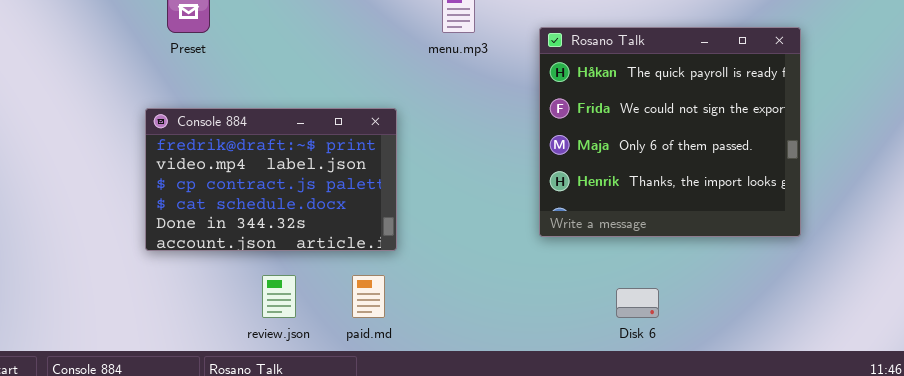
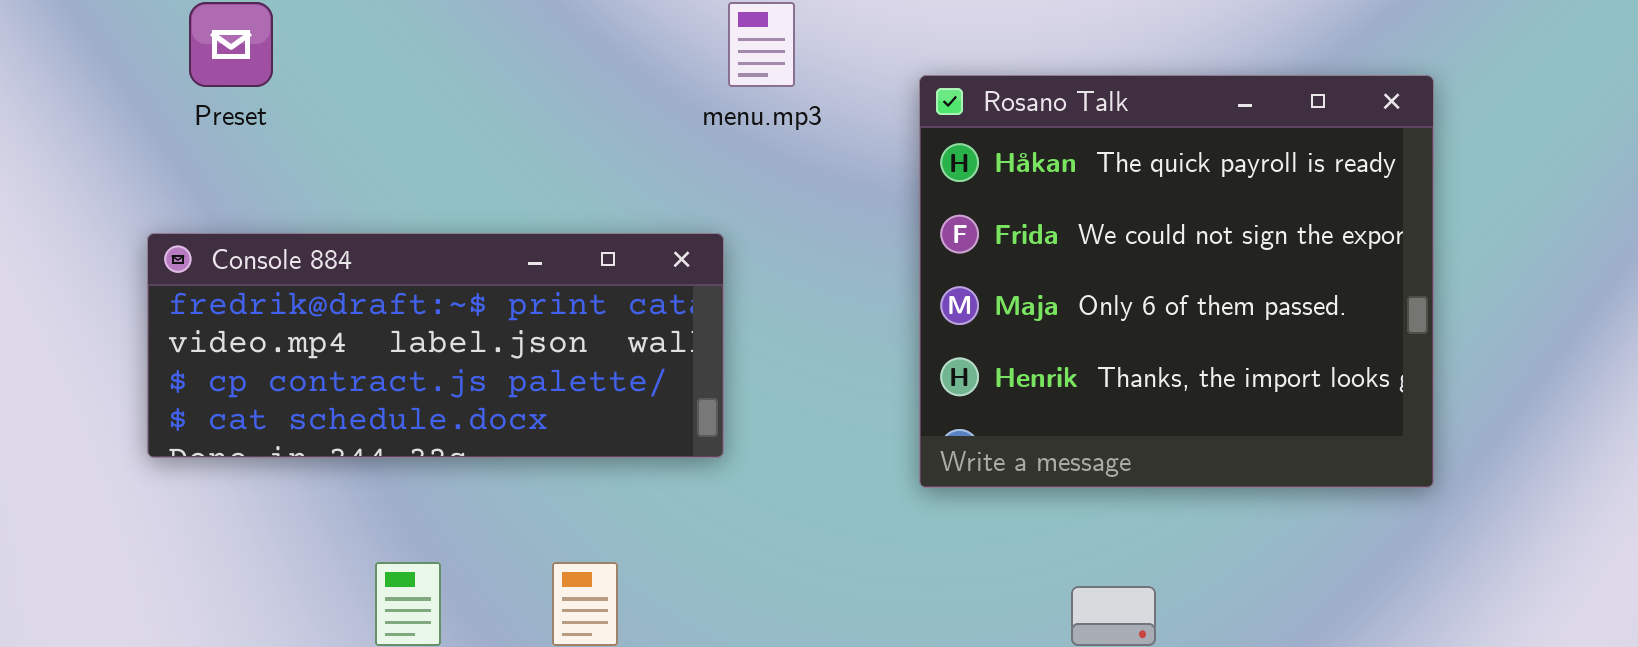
Console 884: [145,108,397,251] -> [147,233,724,458], resized

